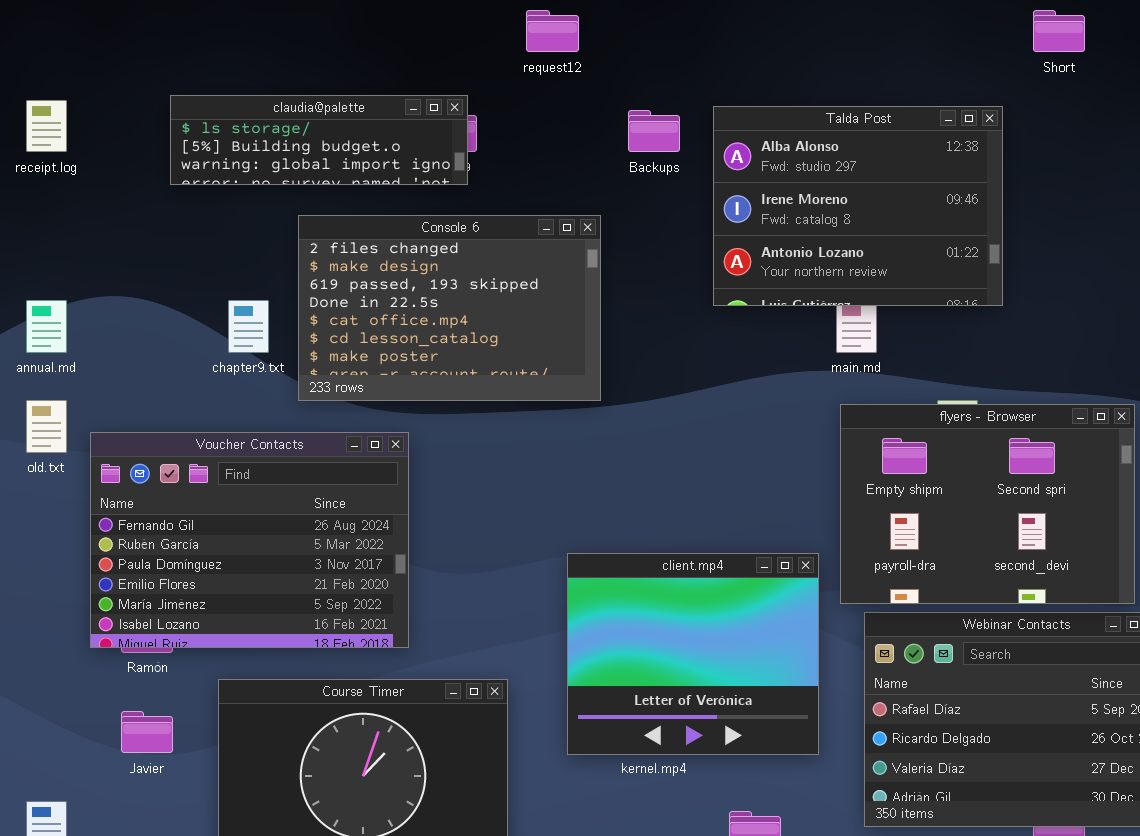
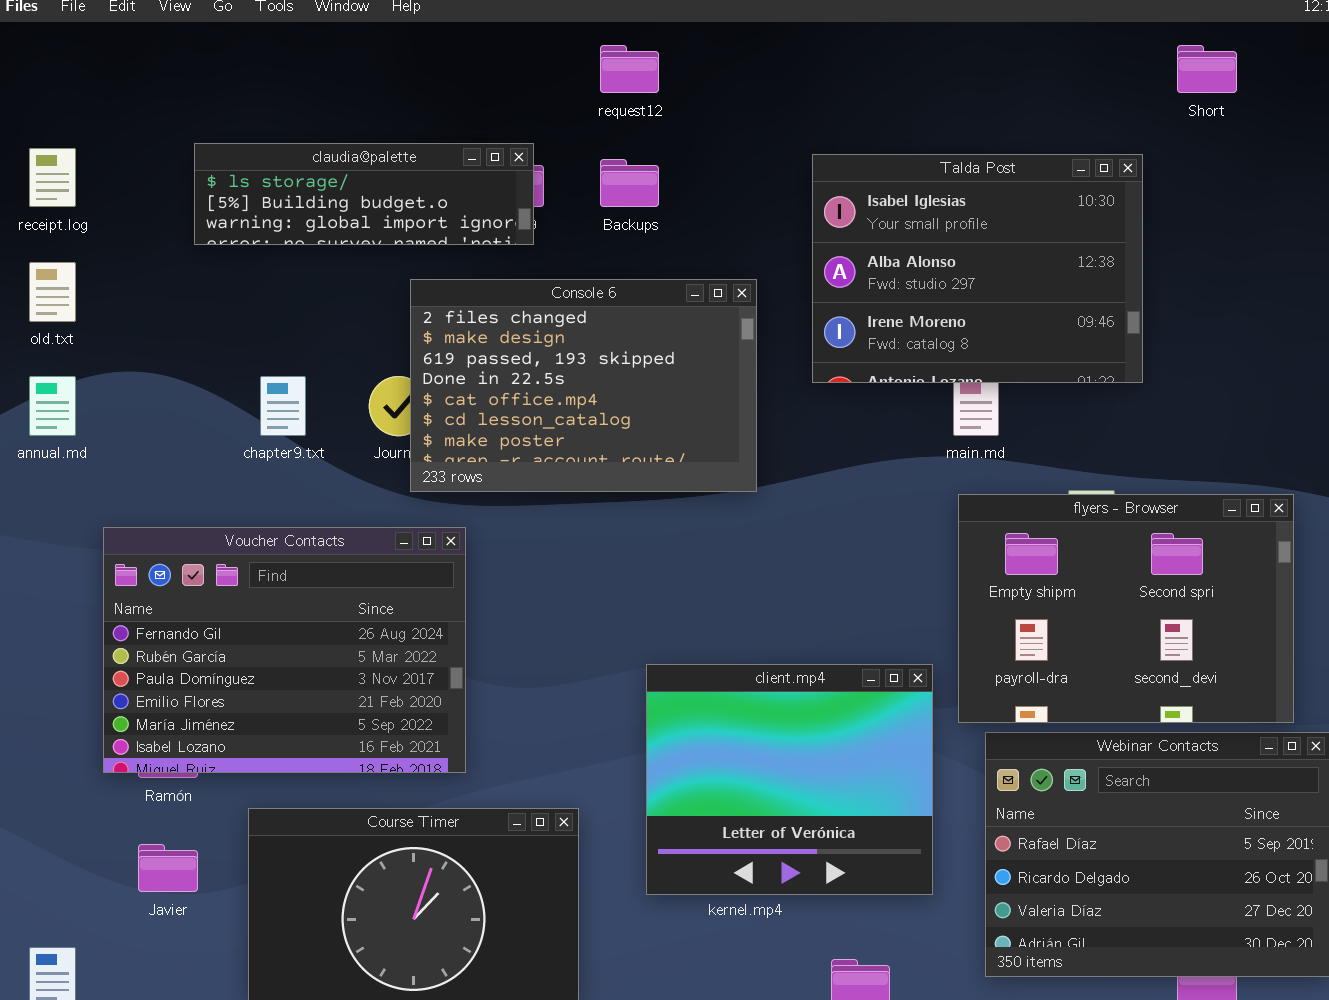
Talda Post: [713,106,1003,306] -> [812,154,1143,383], scrolled up 1 row
Backups: [628,110,680,152] -> [600,159,659,207], moved
Console 6: [298,215,601,401] -> [410,279,757,492], moved
old.txt: [26,400,67,453] -> [29,262,76,322], moved

